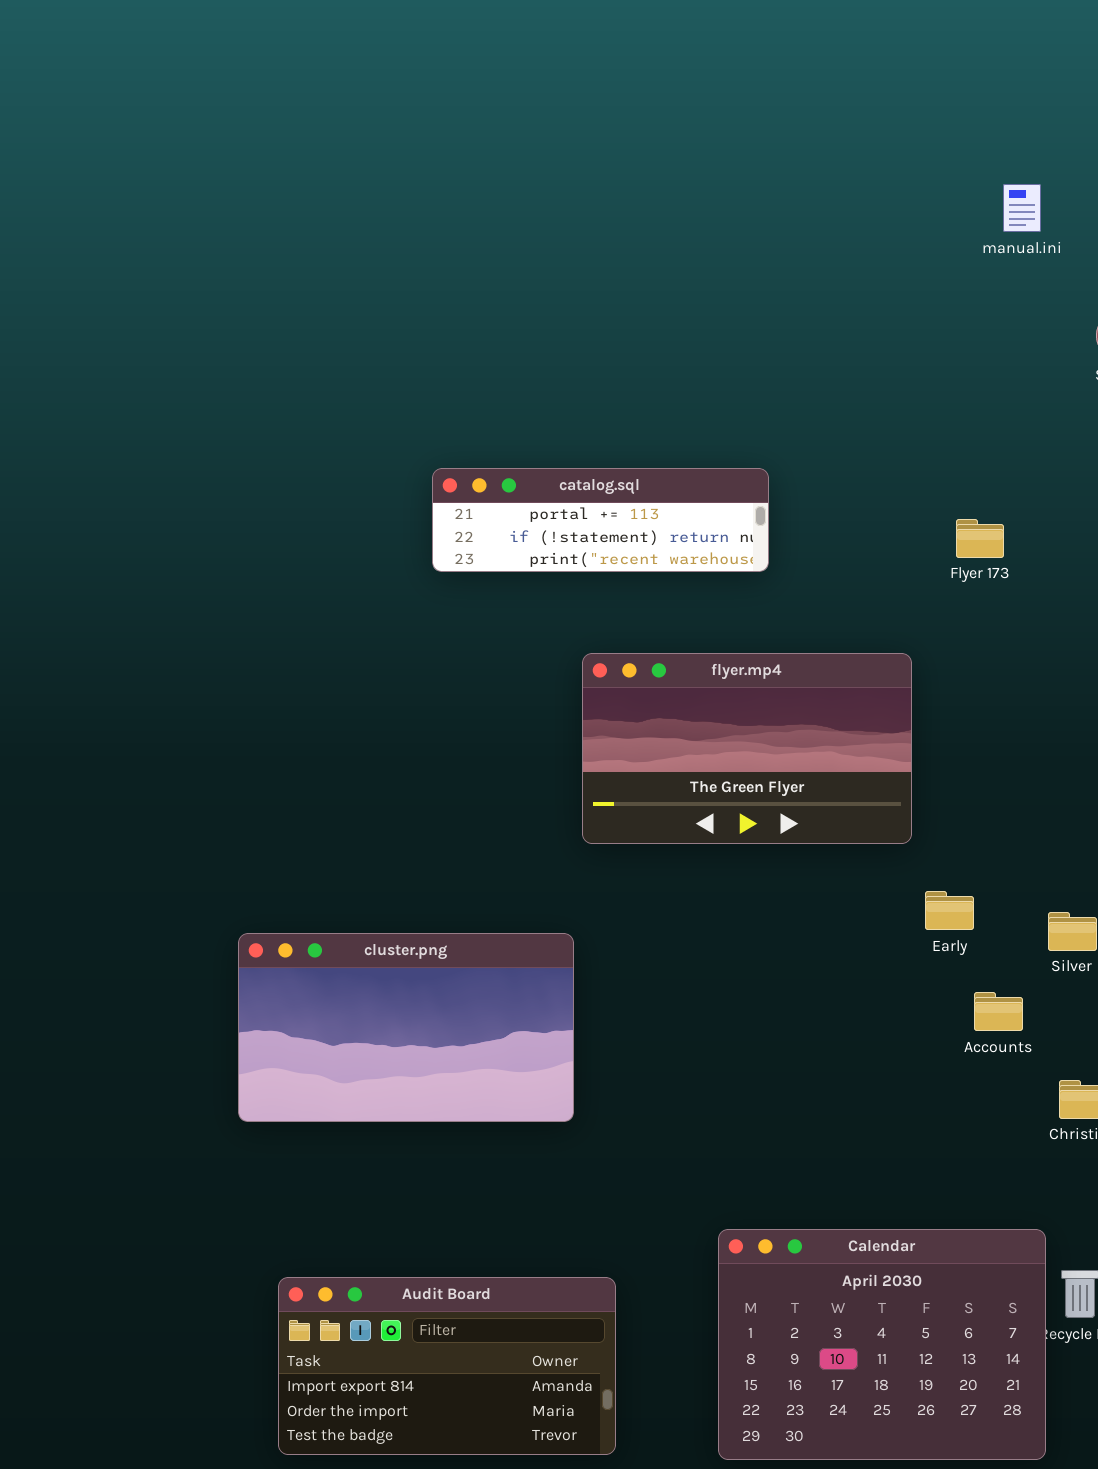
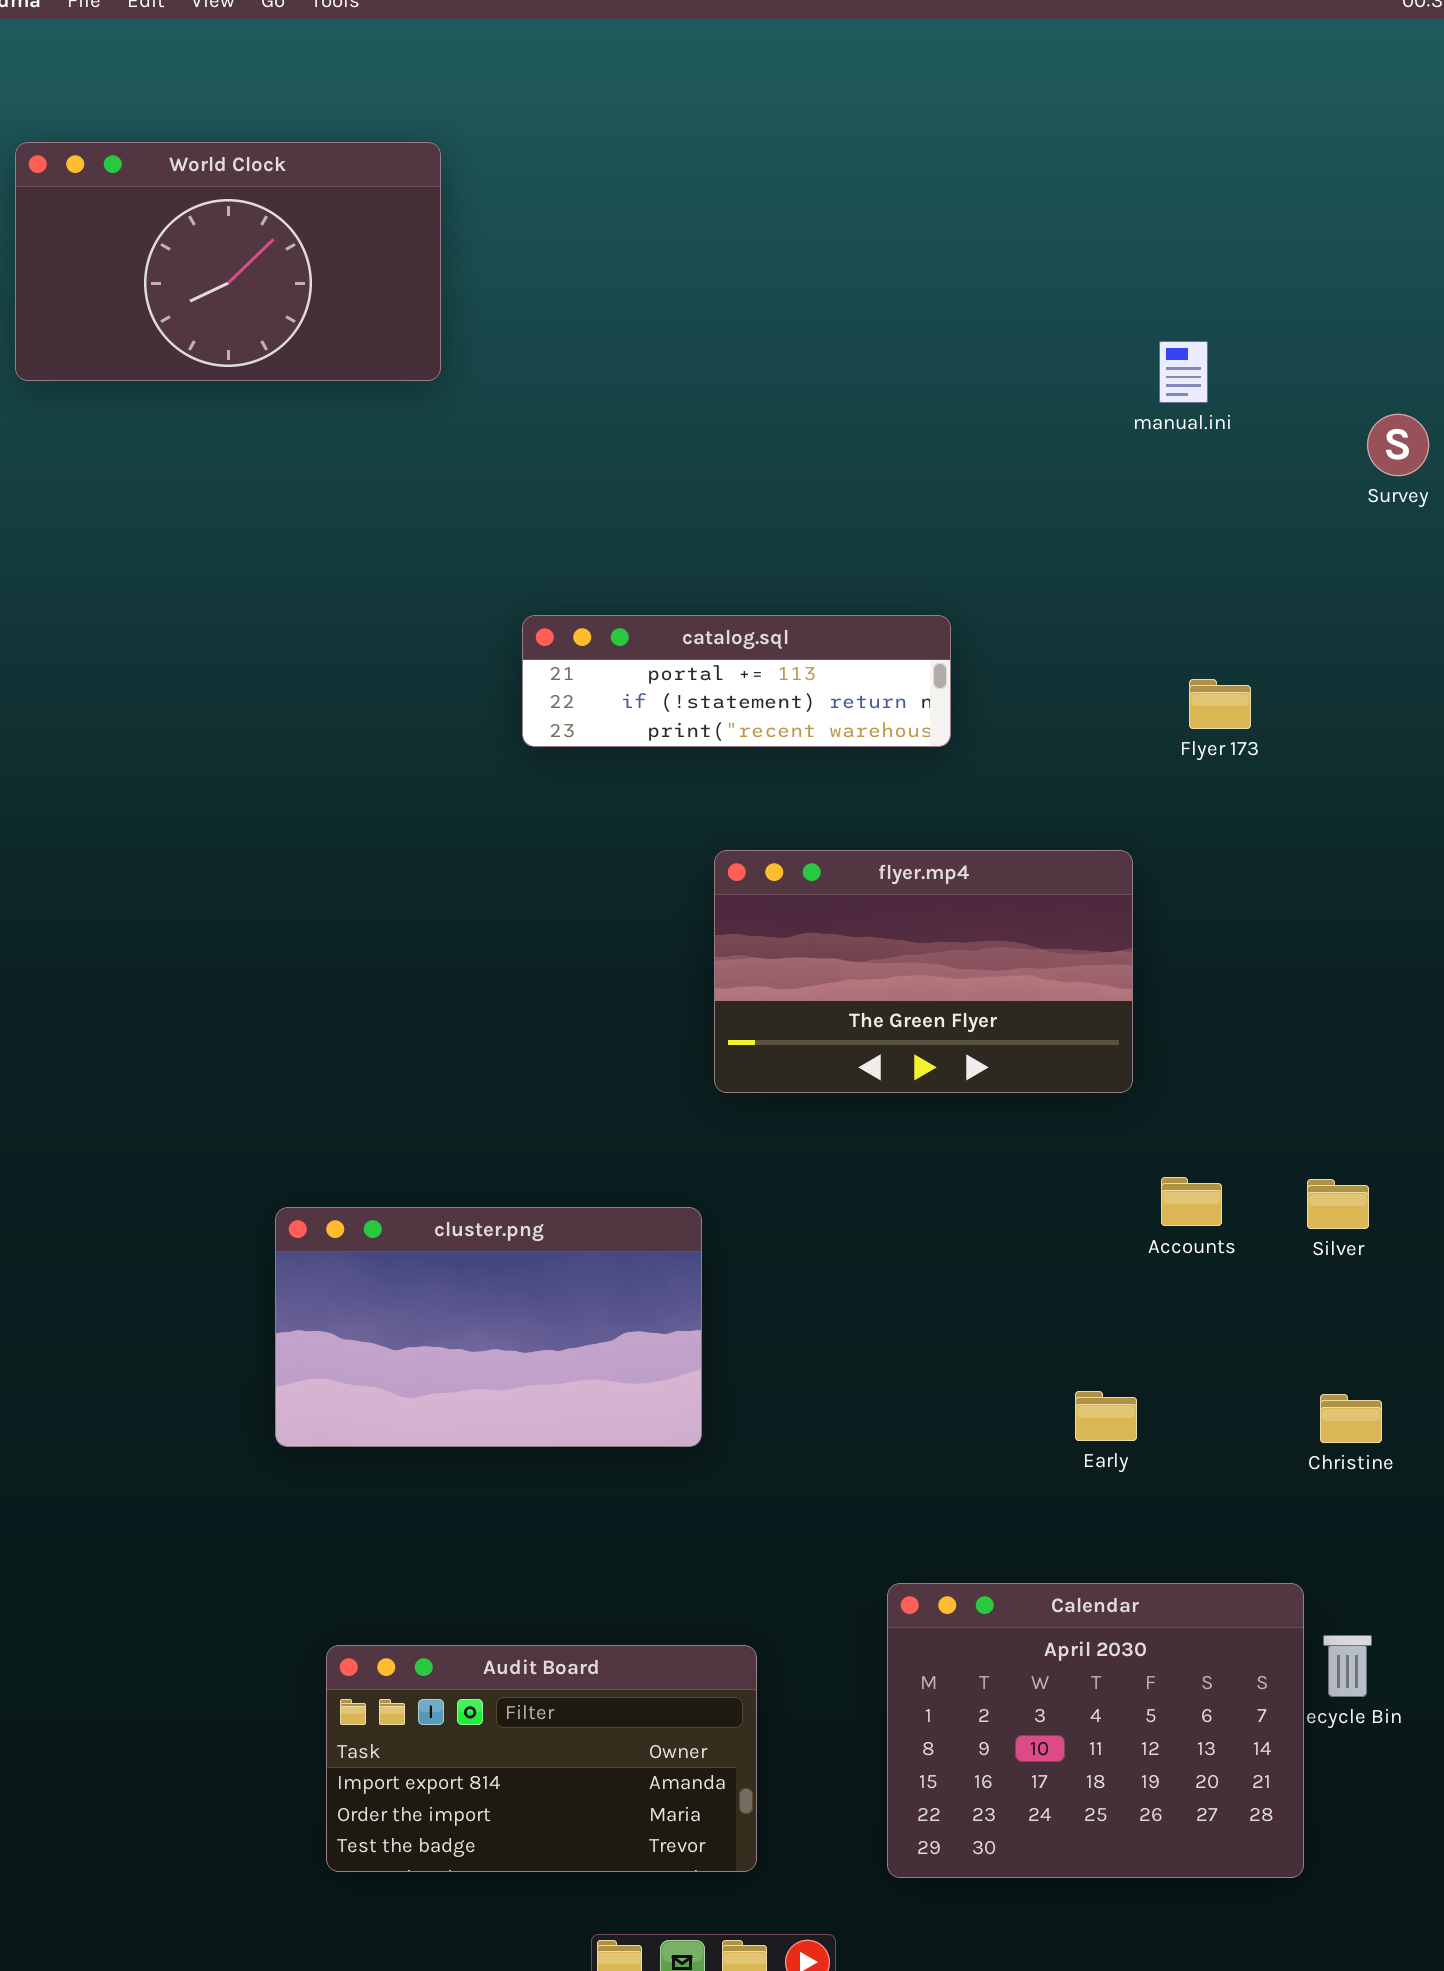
World Clock: none -> [15,142,441,381], opened
manual.ini: [1003,184,1041,232] -> [1159,341,1208,403], moved
Early: [925,891,974,930] -> [1075,1391,1137,1441], moved
Accounts: [974,992,1023,1031] -> [1161,1177,1222,1226], moved

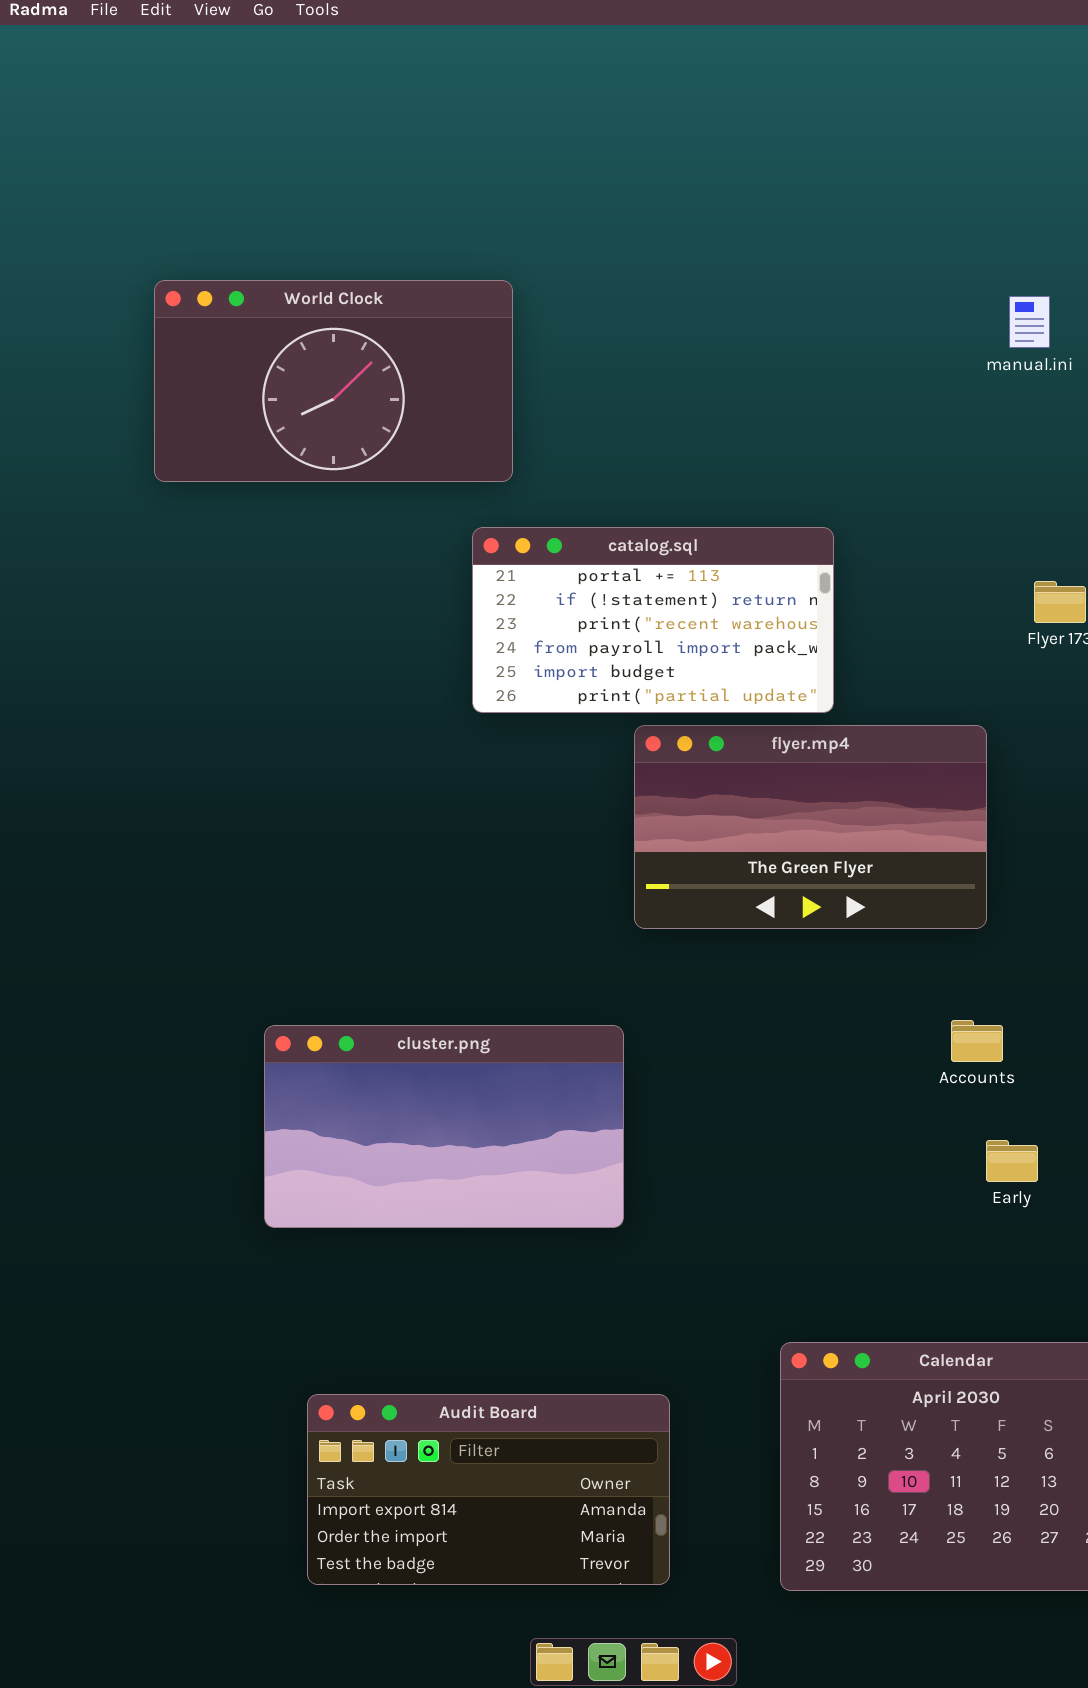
World Clock: [15,142,441,381] -> [154,280,513,482], moved
catalog.sql: [522,615,951,747] -> [472,527,834,713], resized
Accounts: [1161,1177,1222,1226] -> [951,1020,1003,1062], moved
Early: [1075,1391,1137,1441] -> [986,1140,1038,1182], moved

